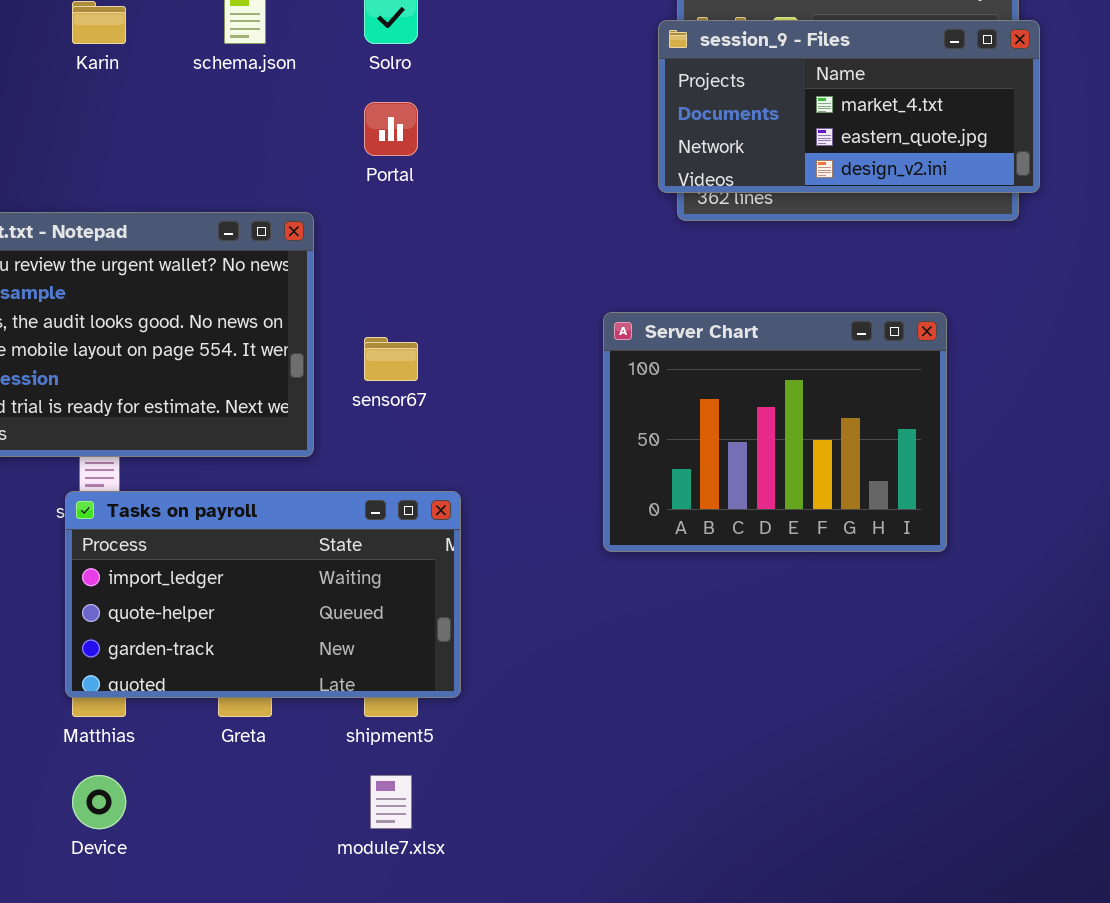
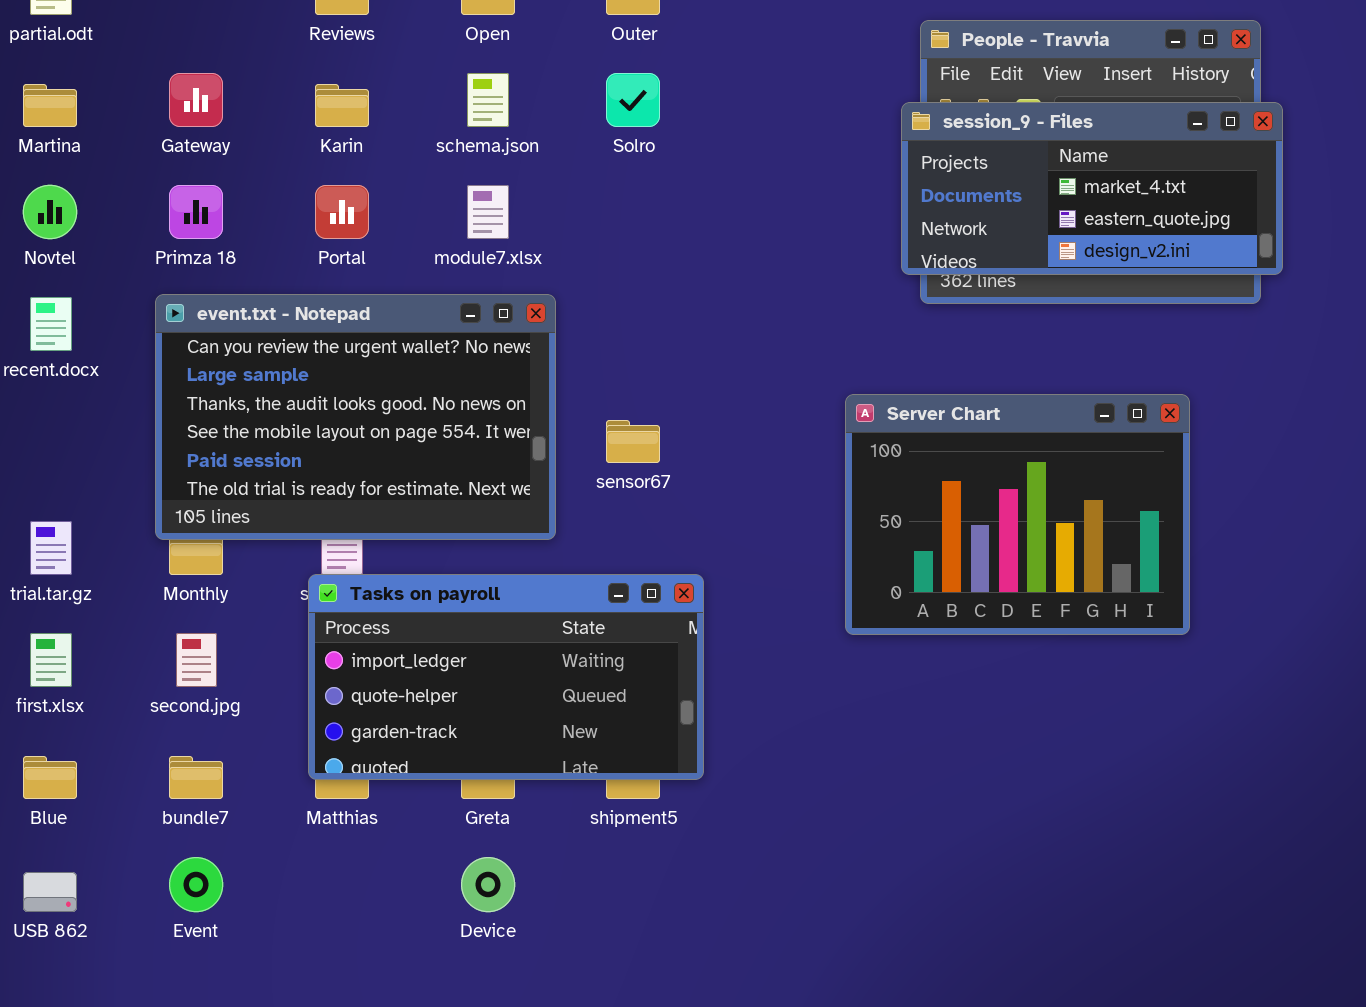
Portal: [364,102,418,156] -> [315,185,369,239], moved
Device: [72,775,126,829] -> [461,857,515,912], moved
module7.xlsx: [370,775,412,829] -> [467,185,509,239], moved

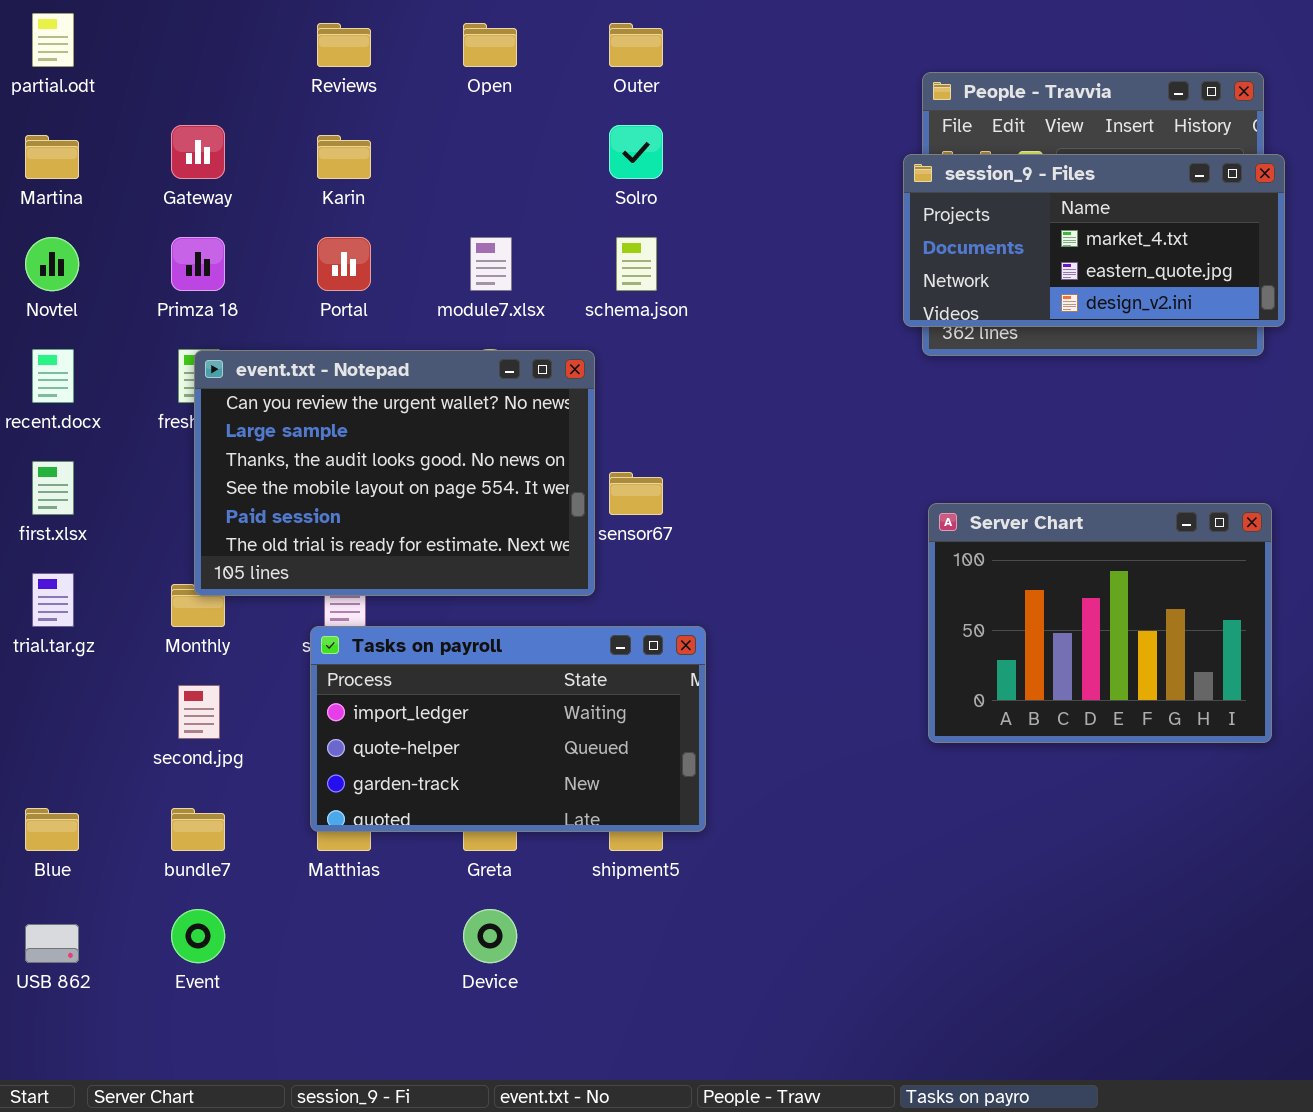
schema.json: [467,73,509,127] -> [616,237,657,291], moved
event.txt - Notepad: [155,294,556,540] -> [194,350,595,596], moved
Server Chart: [845,394,1190,635] -> [928,503,1272,743], moved
first.xlsx: [30,633,72,687] -> [32,461,74,515], moved

